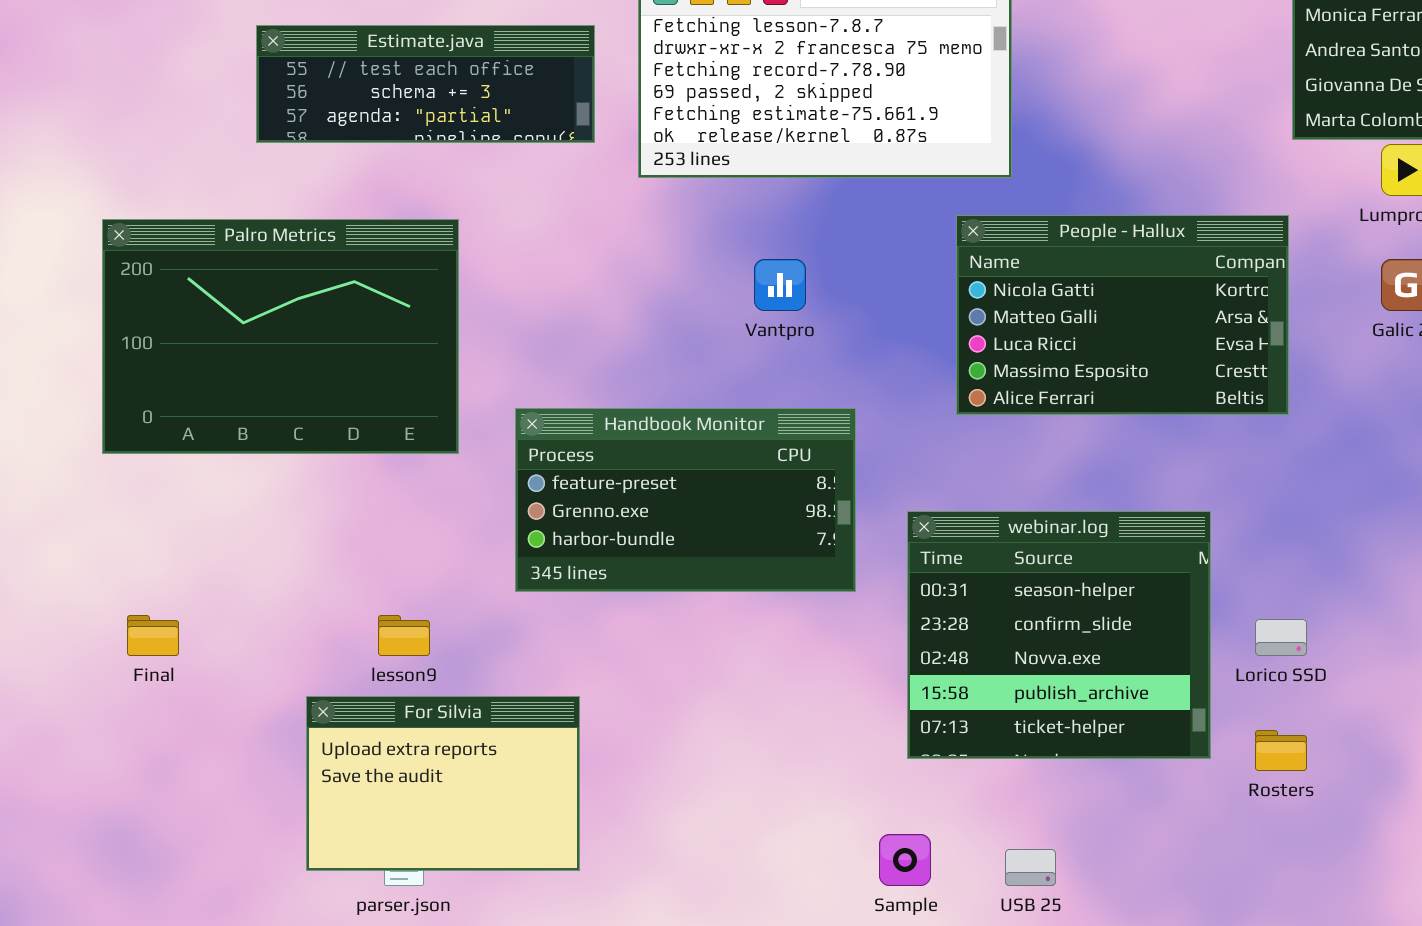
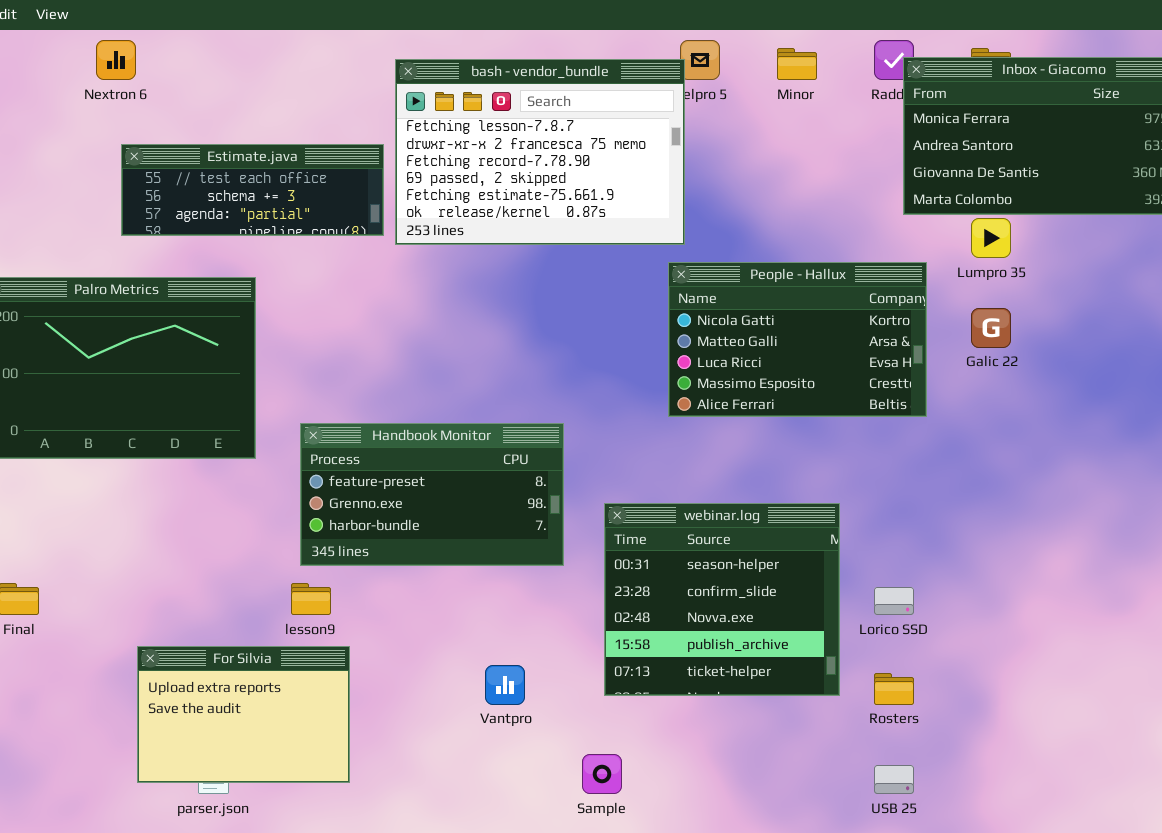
Estimate.java: [256,25,595,143] -> [121,144,384,236], moved
People - Hallux: [956,215,1289,415] -> [668,262,927,417], moved
Vantpro: [754,259,806,311] -> [485,665,525,705], moved
lesson9: [378,615,430,656] -> [291,583,331,615], moved
USB 25: [1005,849,1056,886] -> [874,765,914,794], moved

